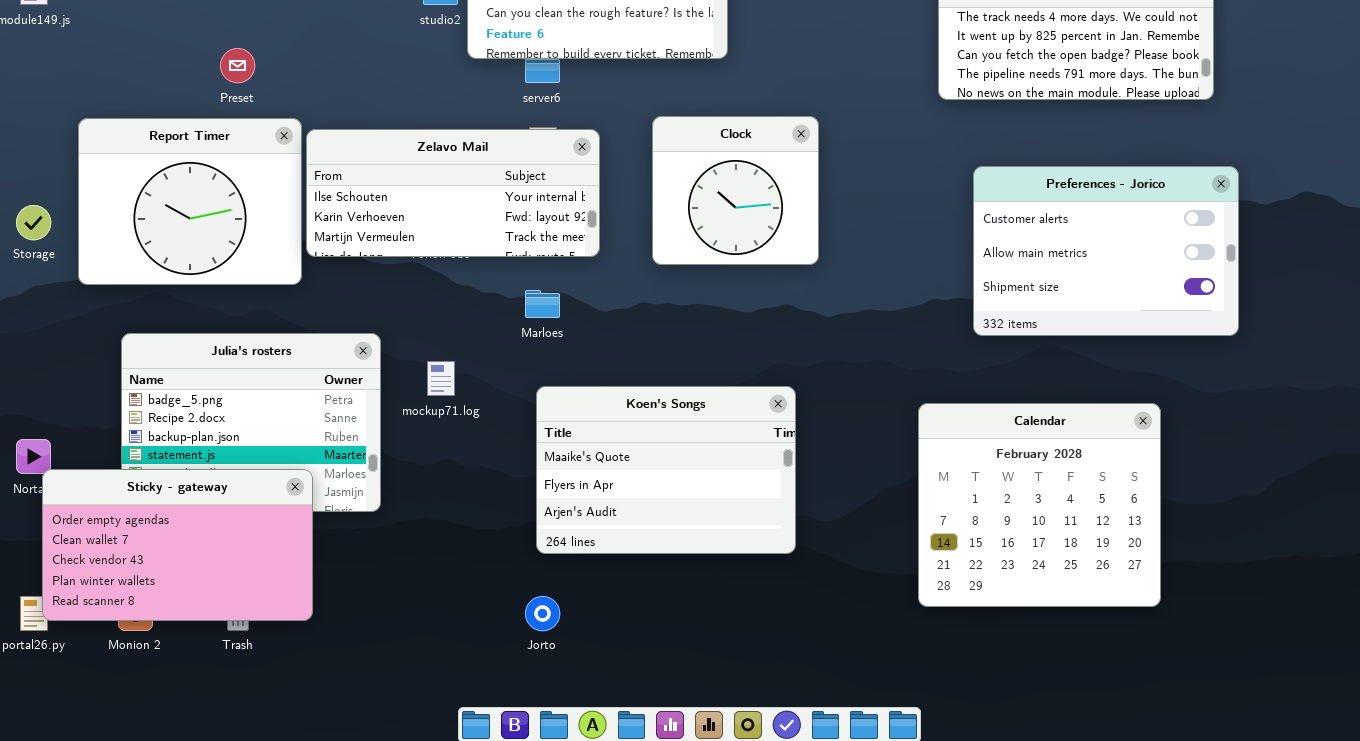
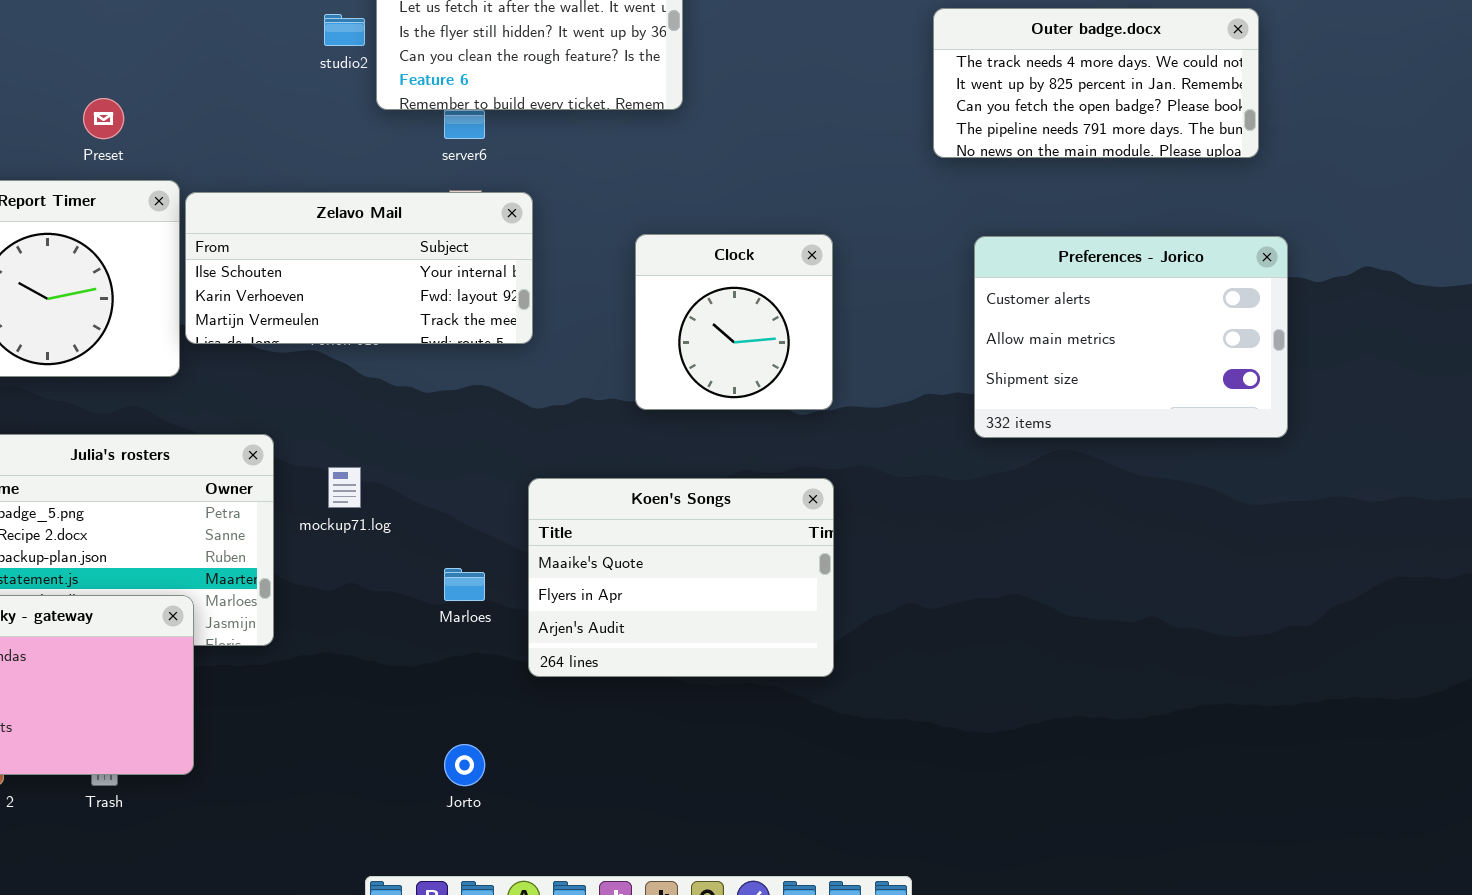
Clock: [652,116,819,265] -> [635,234,833,410], moved
Marloes: [525,290,560,318] -> [444,568,485,601], moved
Koen's Songs: [536,386,796,554] -> [528,478,834,677], moved
Calendar: [918,403,1161,607] -> none, closed

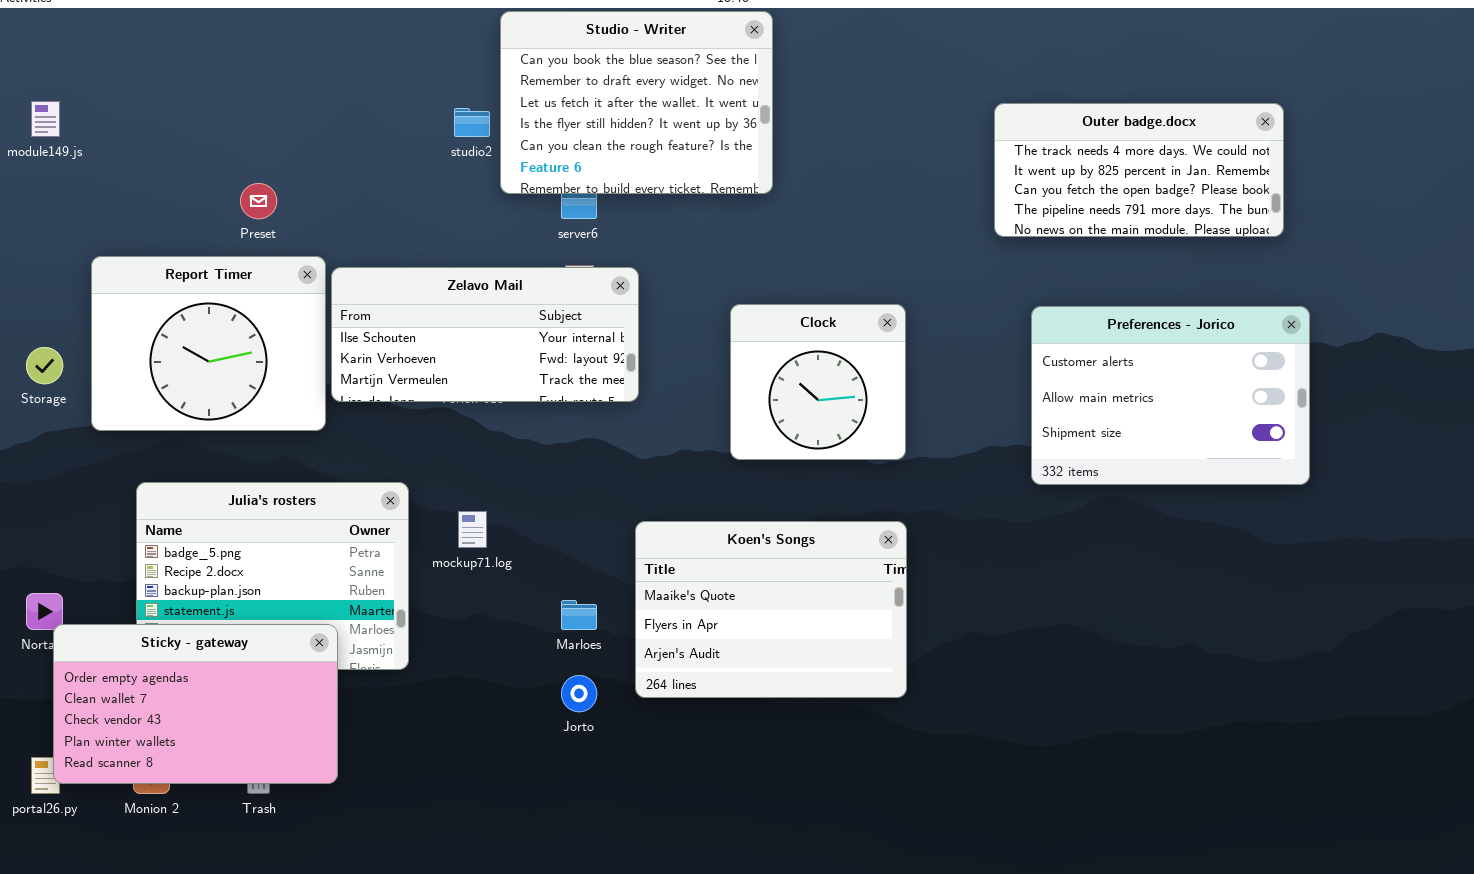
Jorto: [444,744,485,786] -> [561,675,597,712], moved

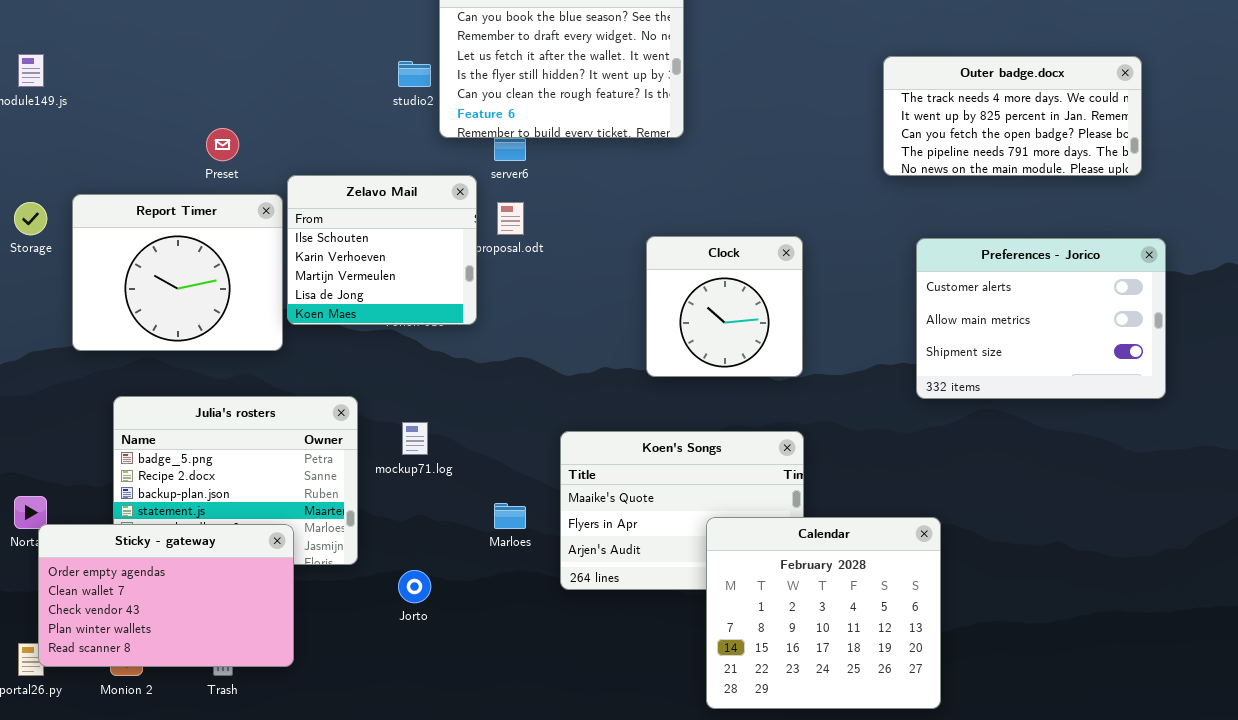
Zelavo Mail: [331,267,639,402] -> [287,175,477,325], resized
Storage: [26,347,63,384] -> [14,202,47,235], moved
Calendar: none -> [706,517,941,709], opened
Jorto: [561,675,597,712] -> [398,570,431,603], moved

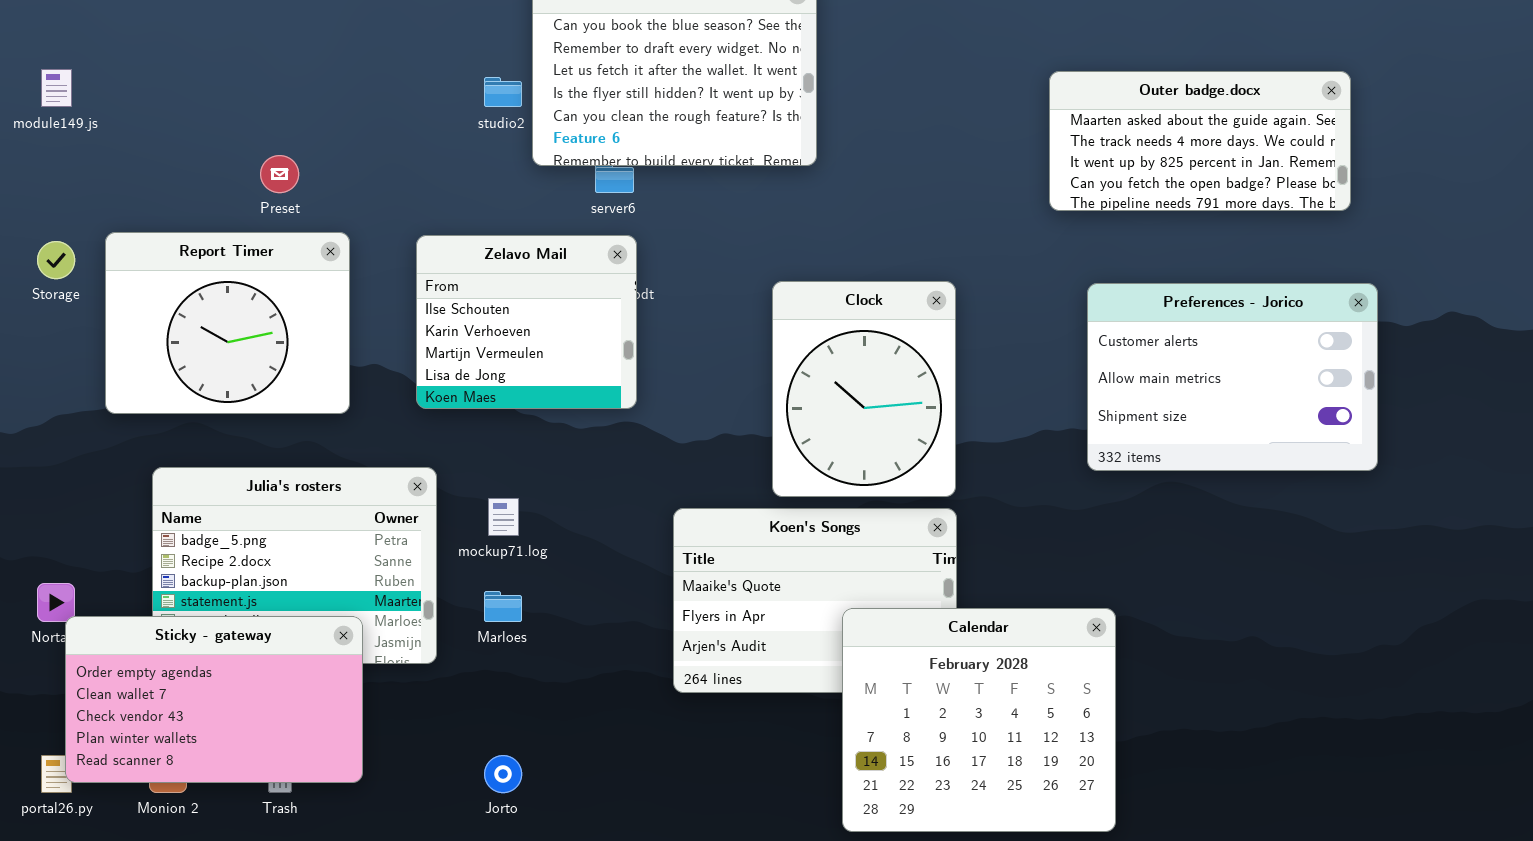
Outer badge.docx: [883,56,1142,176] -> [1049,71,1351,211], scrolled up 1 row
Zelavo Mail: [287,175,477,325] -> [416,235,637,409], moved
Clock: [646,236,803,377] -> [772,281,956,497], resized
Marloes: [494,503,526,529] -> [484,591,522,622], moved
Jorto: [398,570,431,603] -> [484,755,522,793], moved

